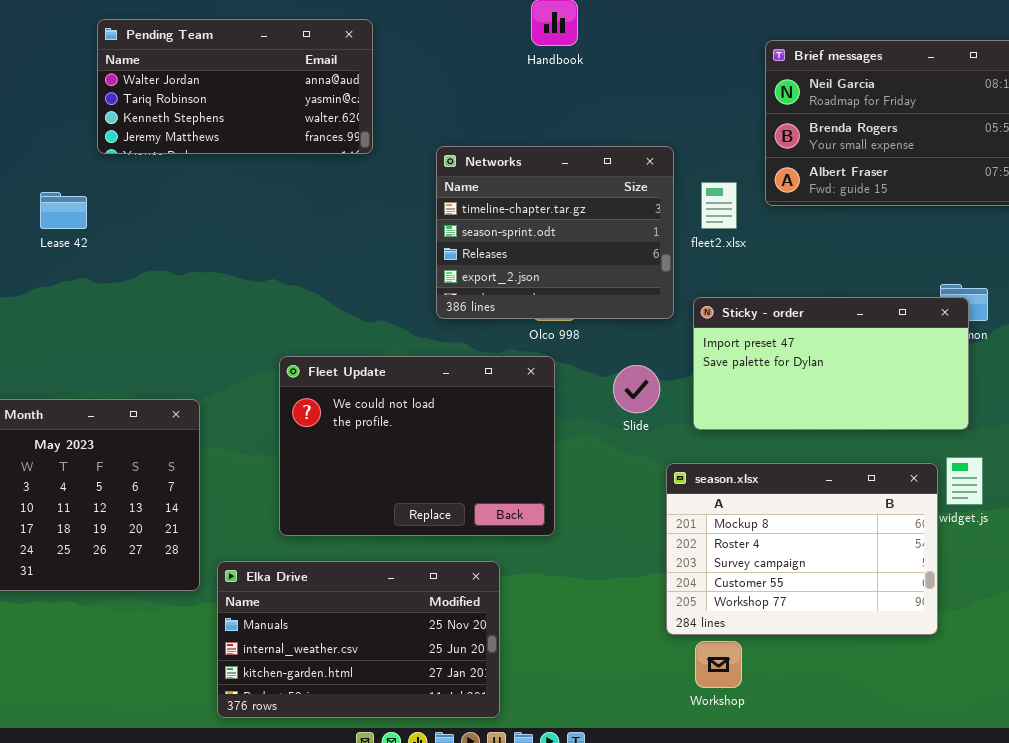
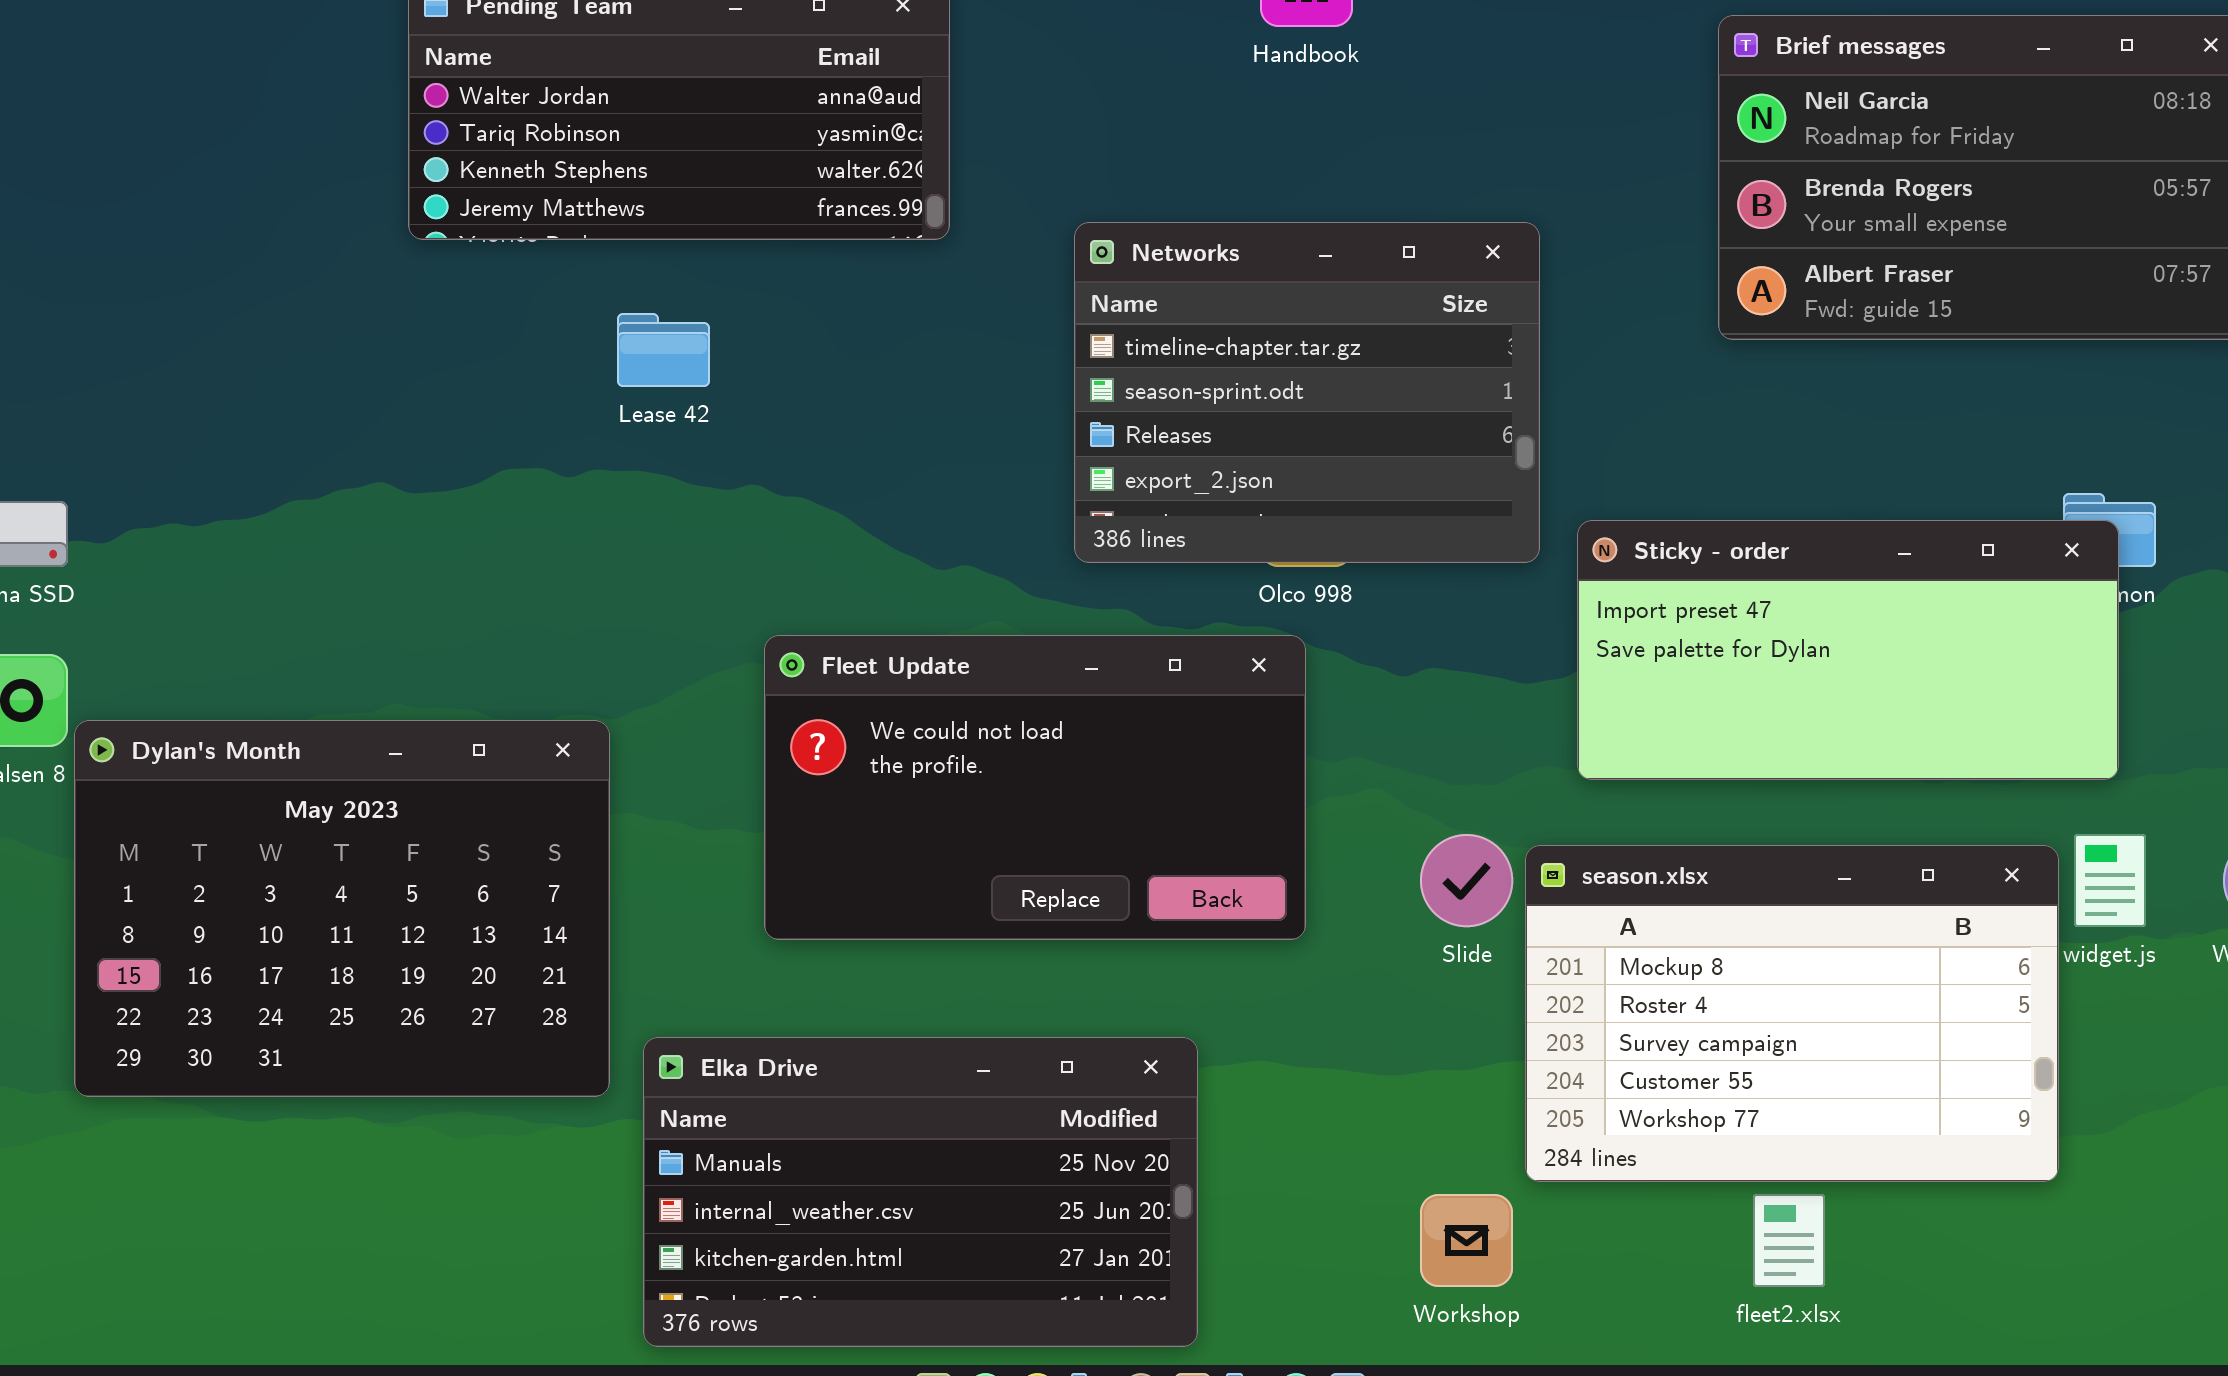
fleet2.xlsx: [701,182,737,229] -> [1753,1194,1825,1287], moved
Lease 42: [40,192,87,229] -> [617,313,710,387], moved
Fleet Update: [279,356,555,536] -> [764,635,1306,940], resized
Slide: [613,365,660,413] -> [1420,834,1513,927], moved
Workshop: [695,641,742,688] -> [1420,1194,1513,1287], moved

